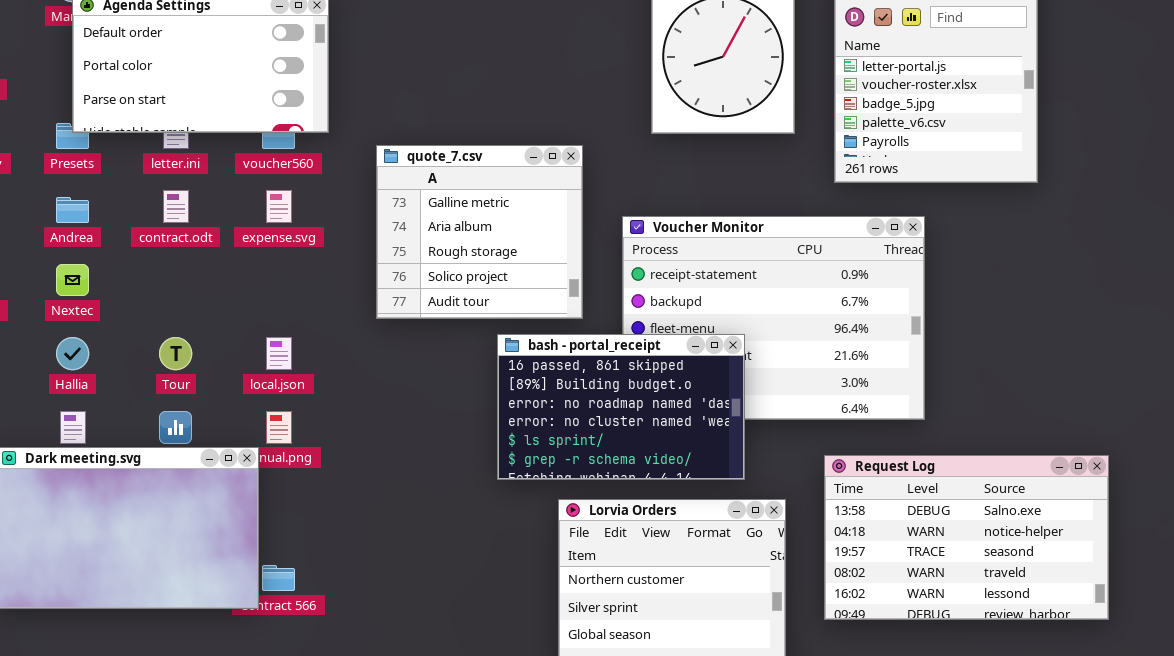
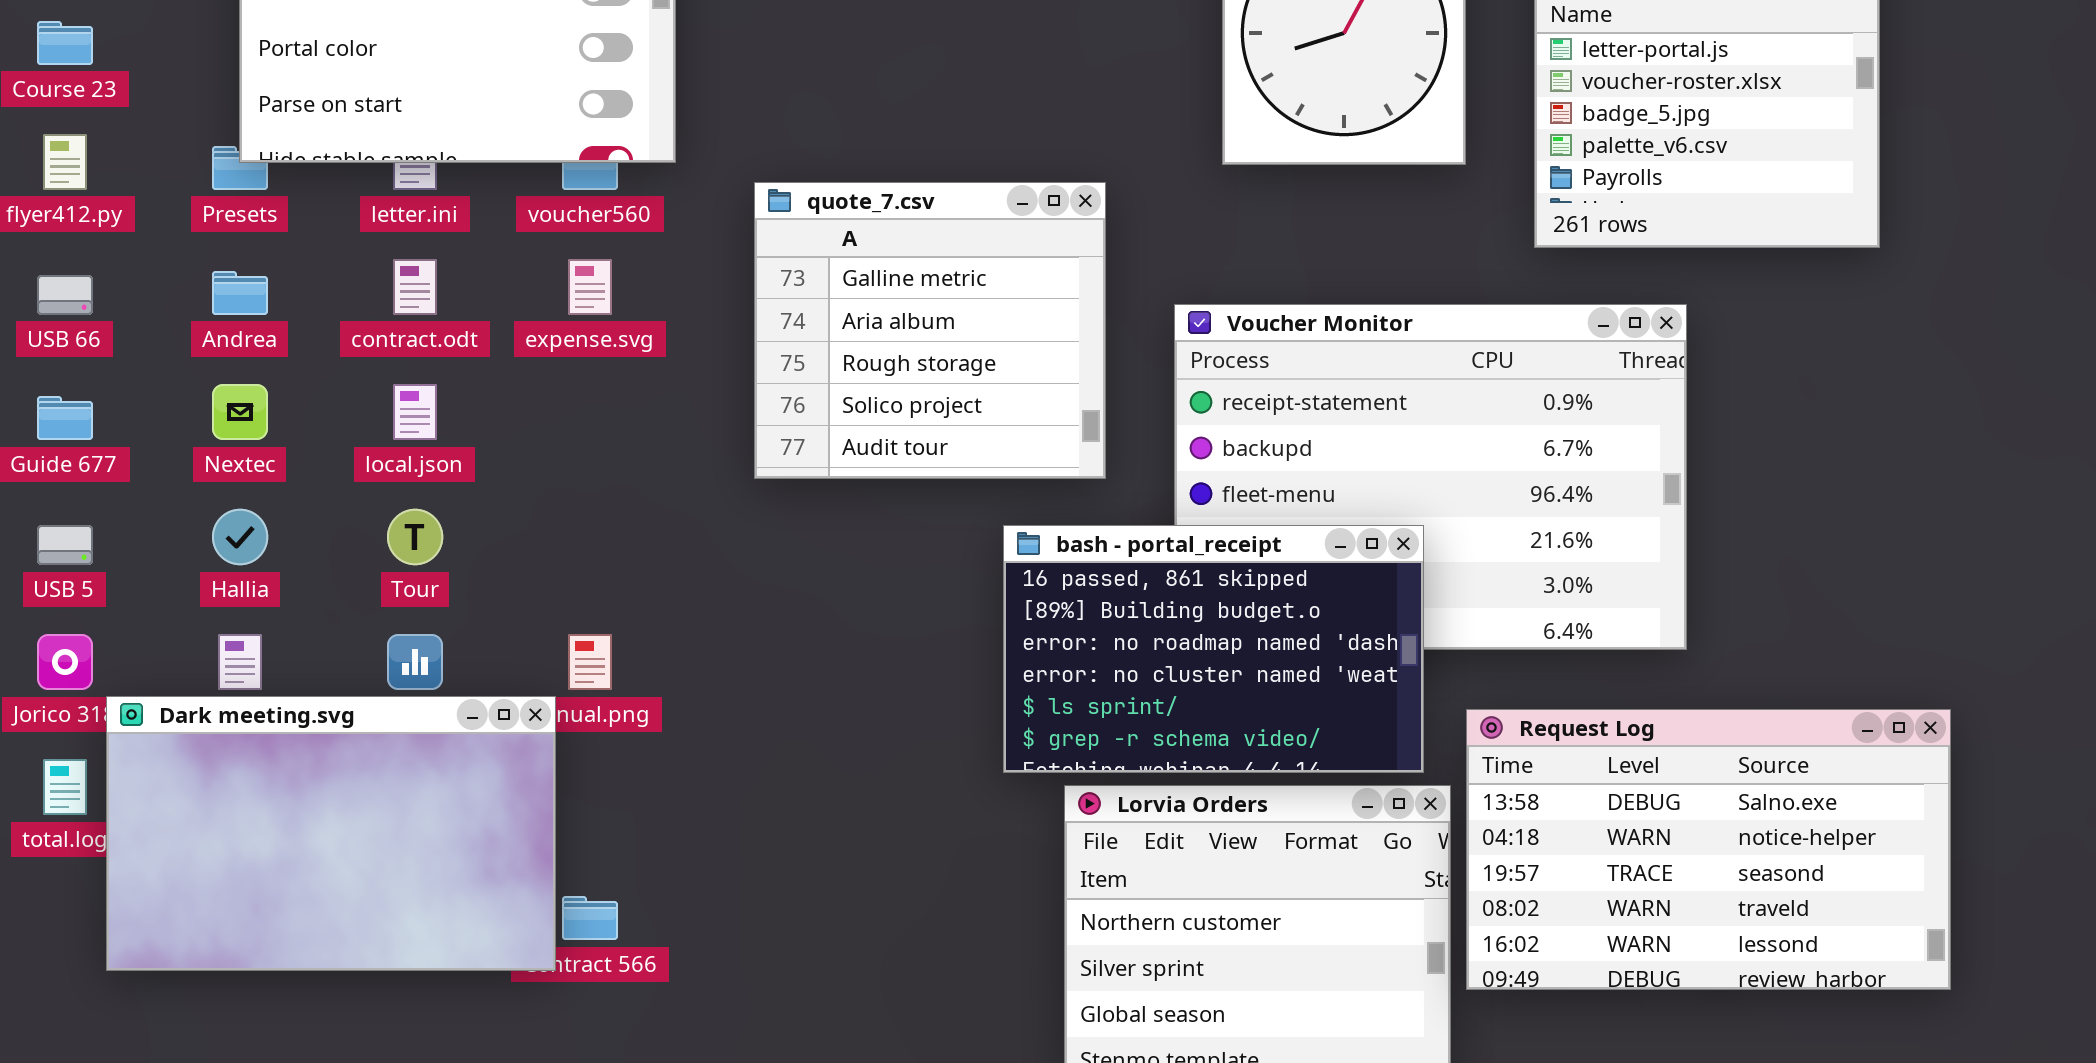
bash - portal_receipt: [497,334,745,480] -> [1003,525,1424,773], moved
local.json: [266,337,292,370] -> [393,384,437,440], moved
Request Log: [824,455,1109,620] -> [1466,709,1951,990], moved

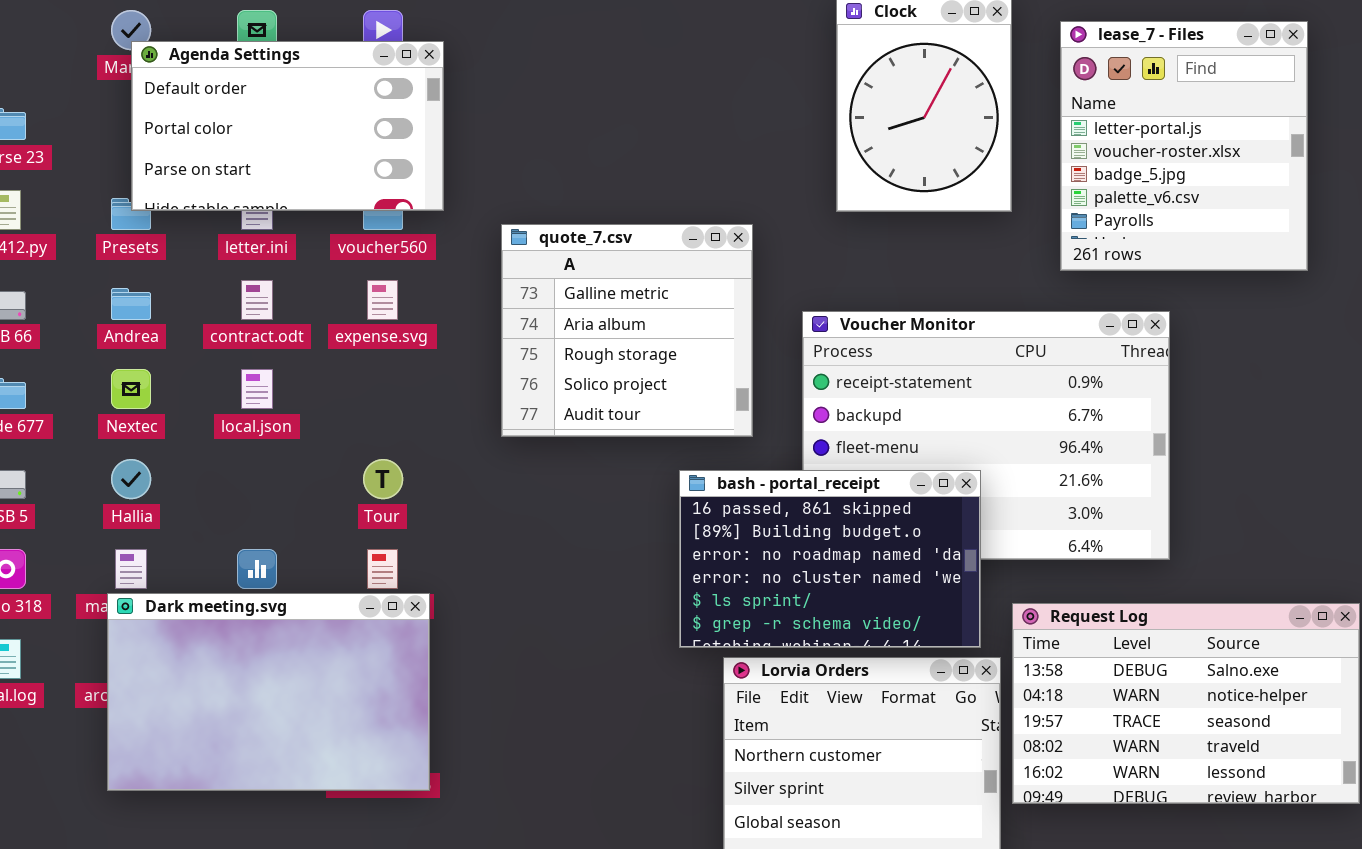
Tour: [387,509,443,565] -> [363,459,403,499], moved
Dark meeting.svg: [106,696,556,971] -> [107,593,430,791], moved

